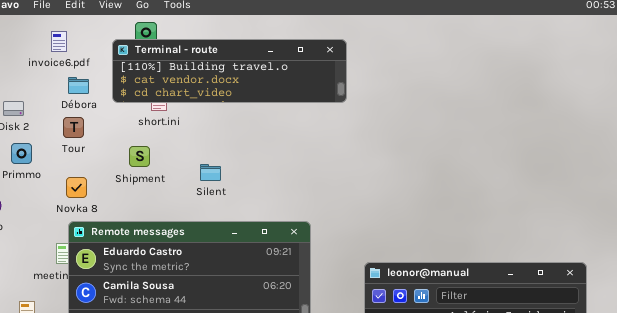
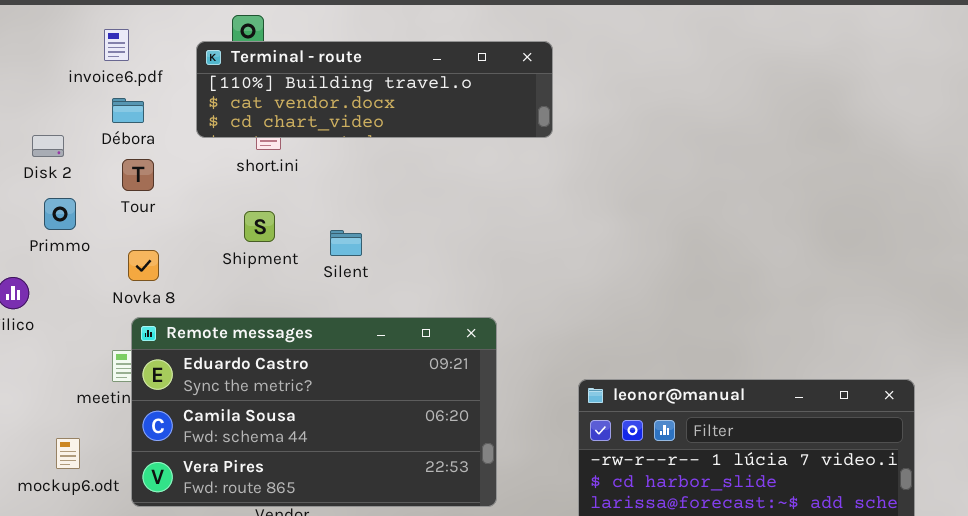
Débora: [68,77,89,94] -> [112,98,144,123], moved
Shipment: [129,146,150,167] -> [244,211,275,242], moved

